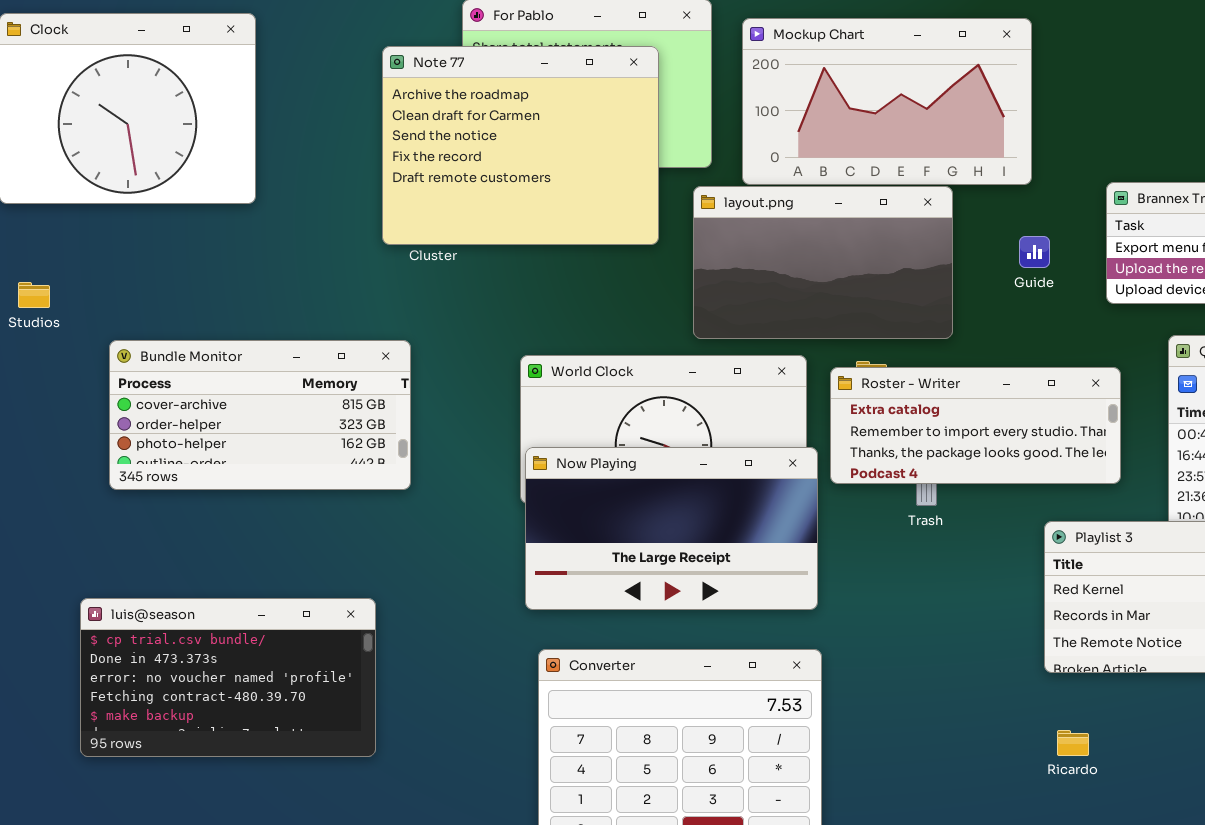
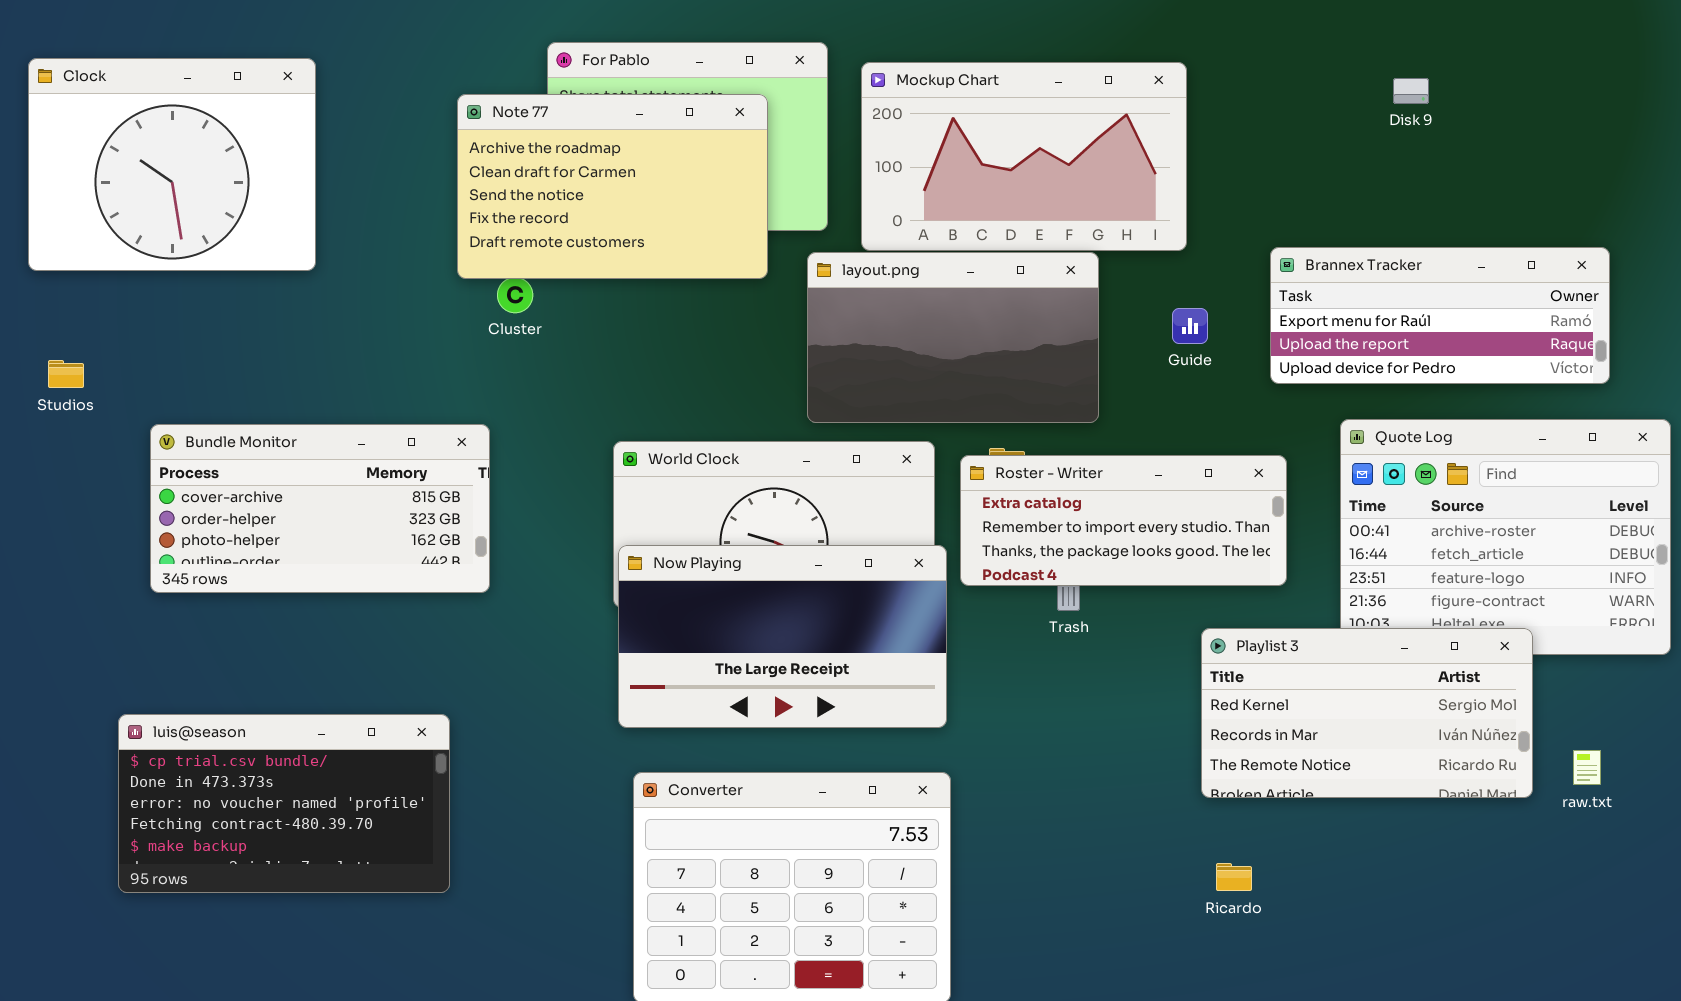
Note 77: [382,46,659,245] -> [457,94,768,279], resized

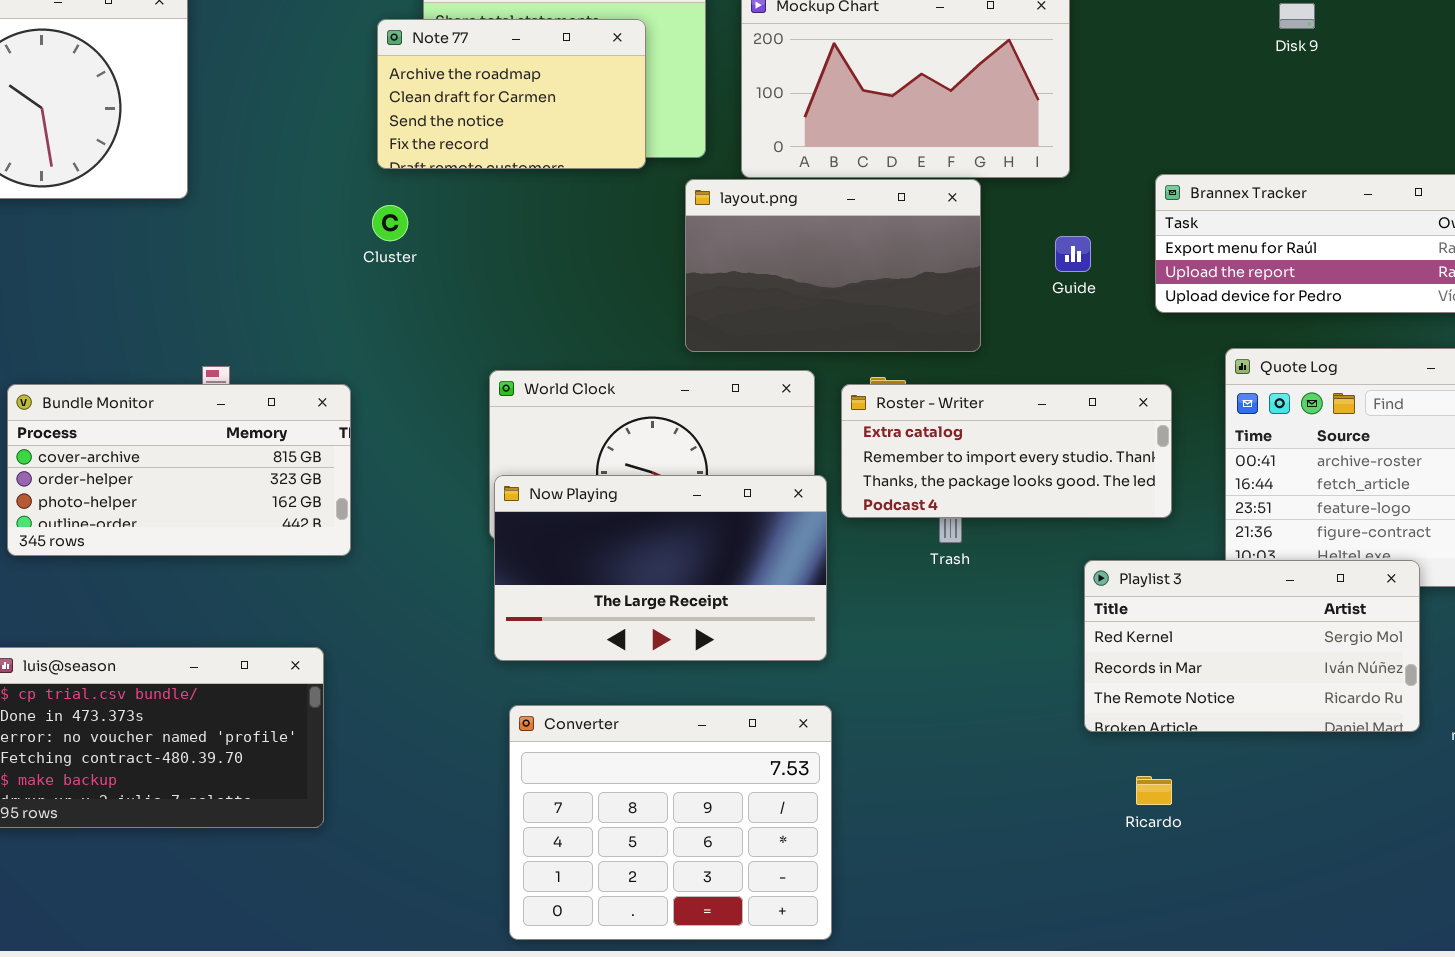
Note 77: [457,94,768,279] -> [377,19,646,169], resized
Bundle Monitor: [150,424,490,593] -> [7,384,351,556], moved
Ricardo: [1216,863,1252,891] -> [1136,776,1172,805], moved

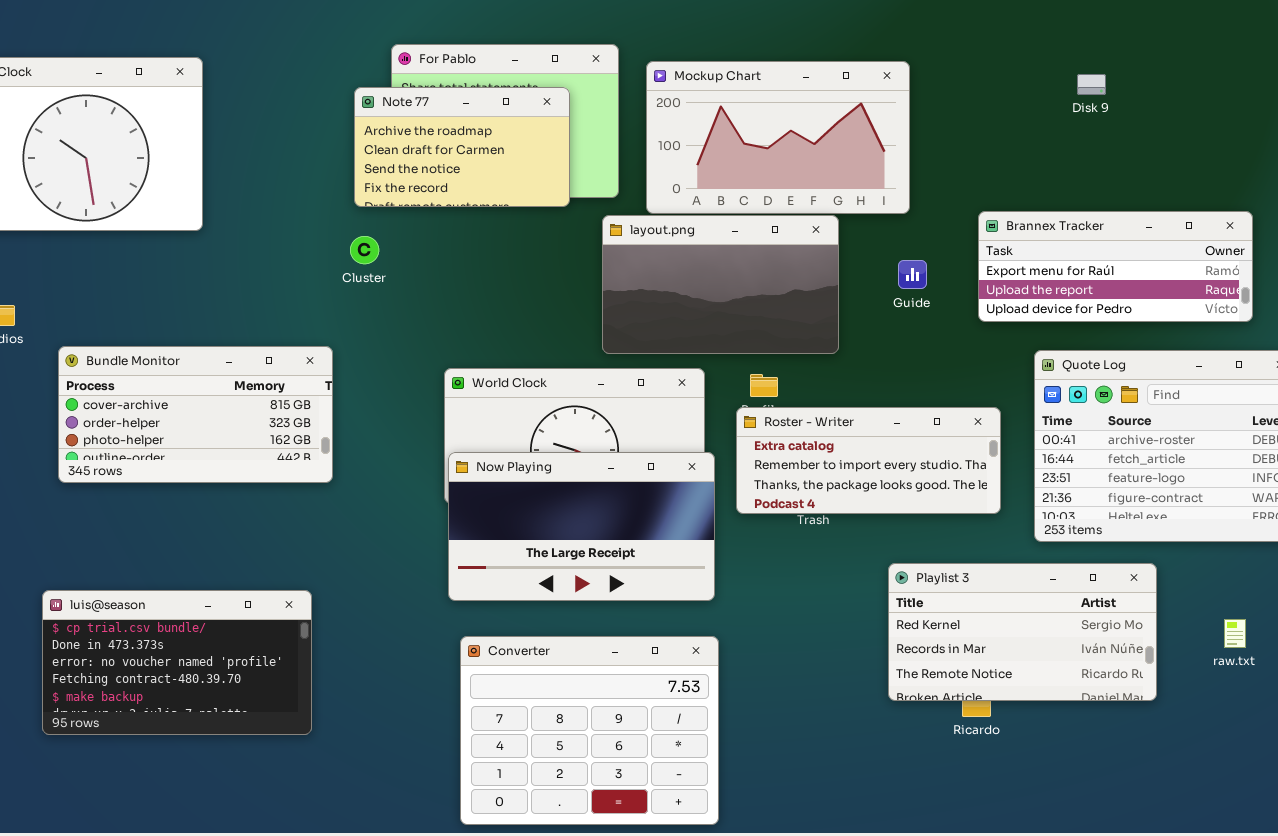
Bundle Monitor: [7,384,351,556] -> [58,346,333,483], moved
Roster - Writer: [841,384,1172,518] -> [736,407,1001,514], moved
Playlist 3: [1084,560,1420,732] -> [888,563,1157,701], moved

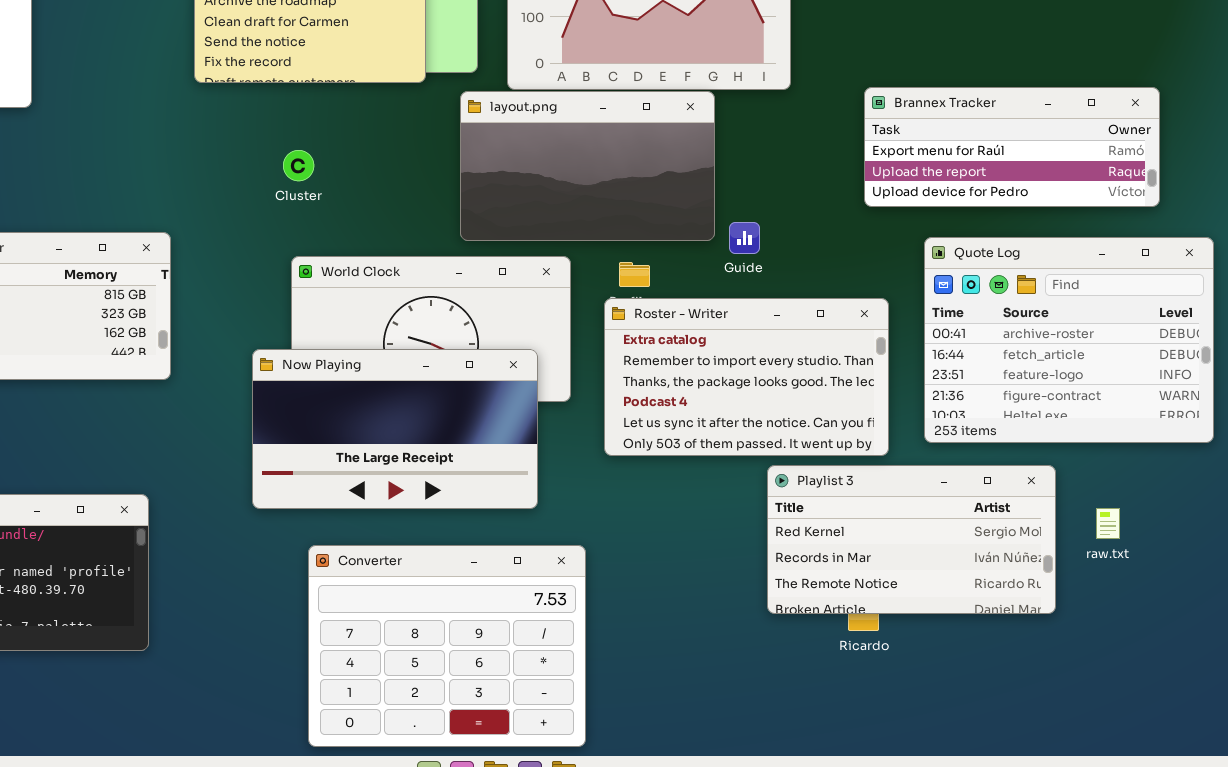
Cluster: [350,236,379,264] -> [283,150,314,181], moved
Guide: [898,260,927,289] -> [729,222,760,254], moved
Roster - Writer: [736,407,1001,514] -> [604,298,889,456], resized
Now Playing: [448,452,715,601] -> [252,349,538,509], moved
raw.txt: [1224,619,1246,648] -> [1096,508,1120,539], moved

